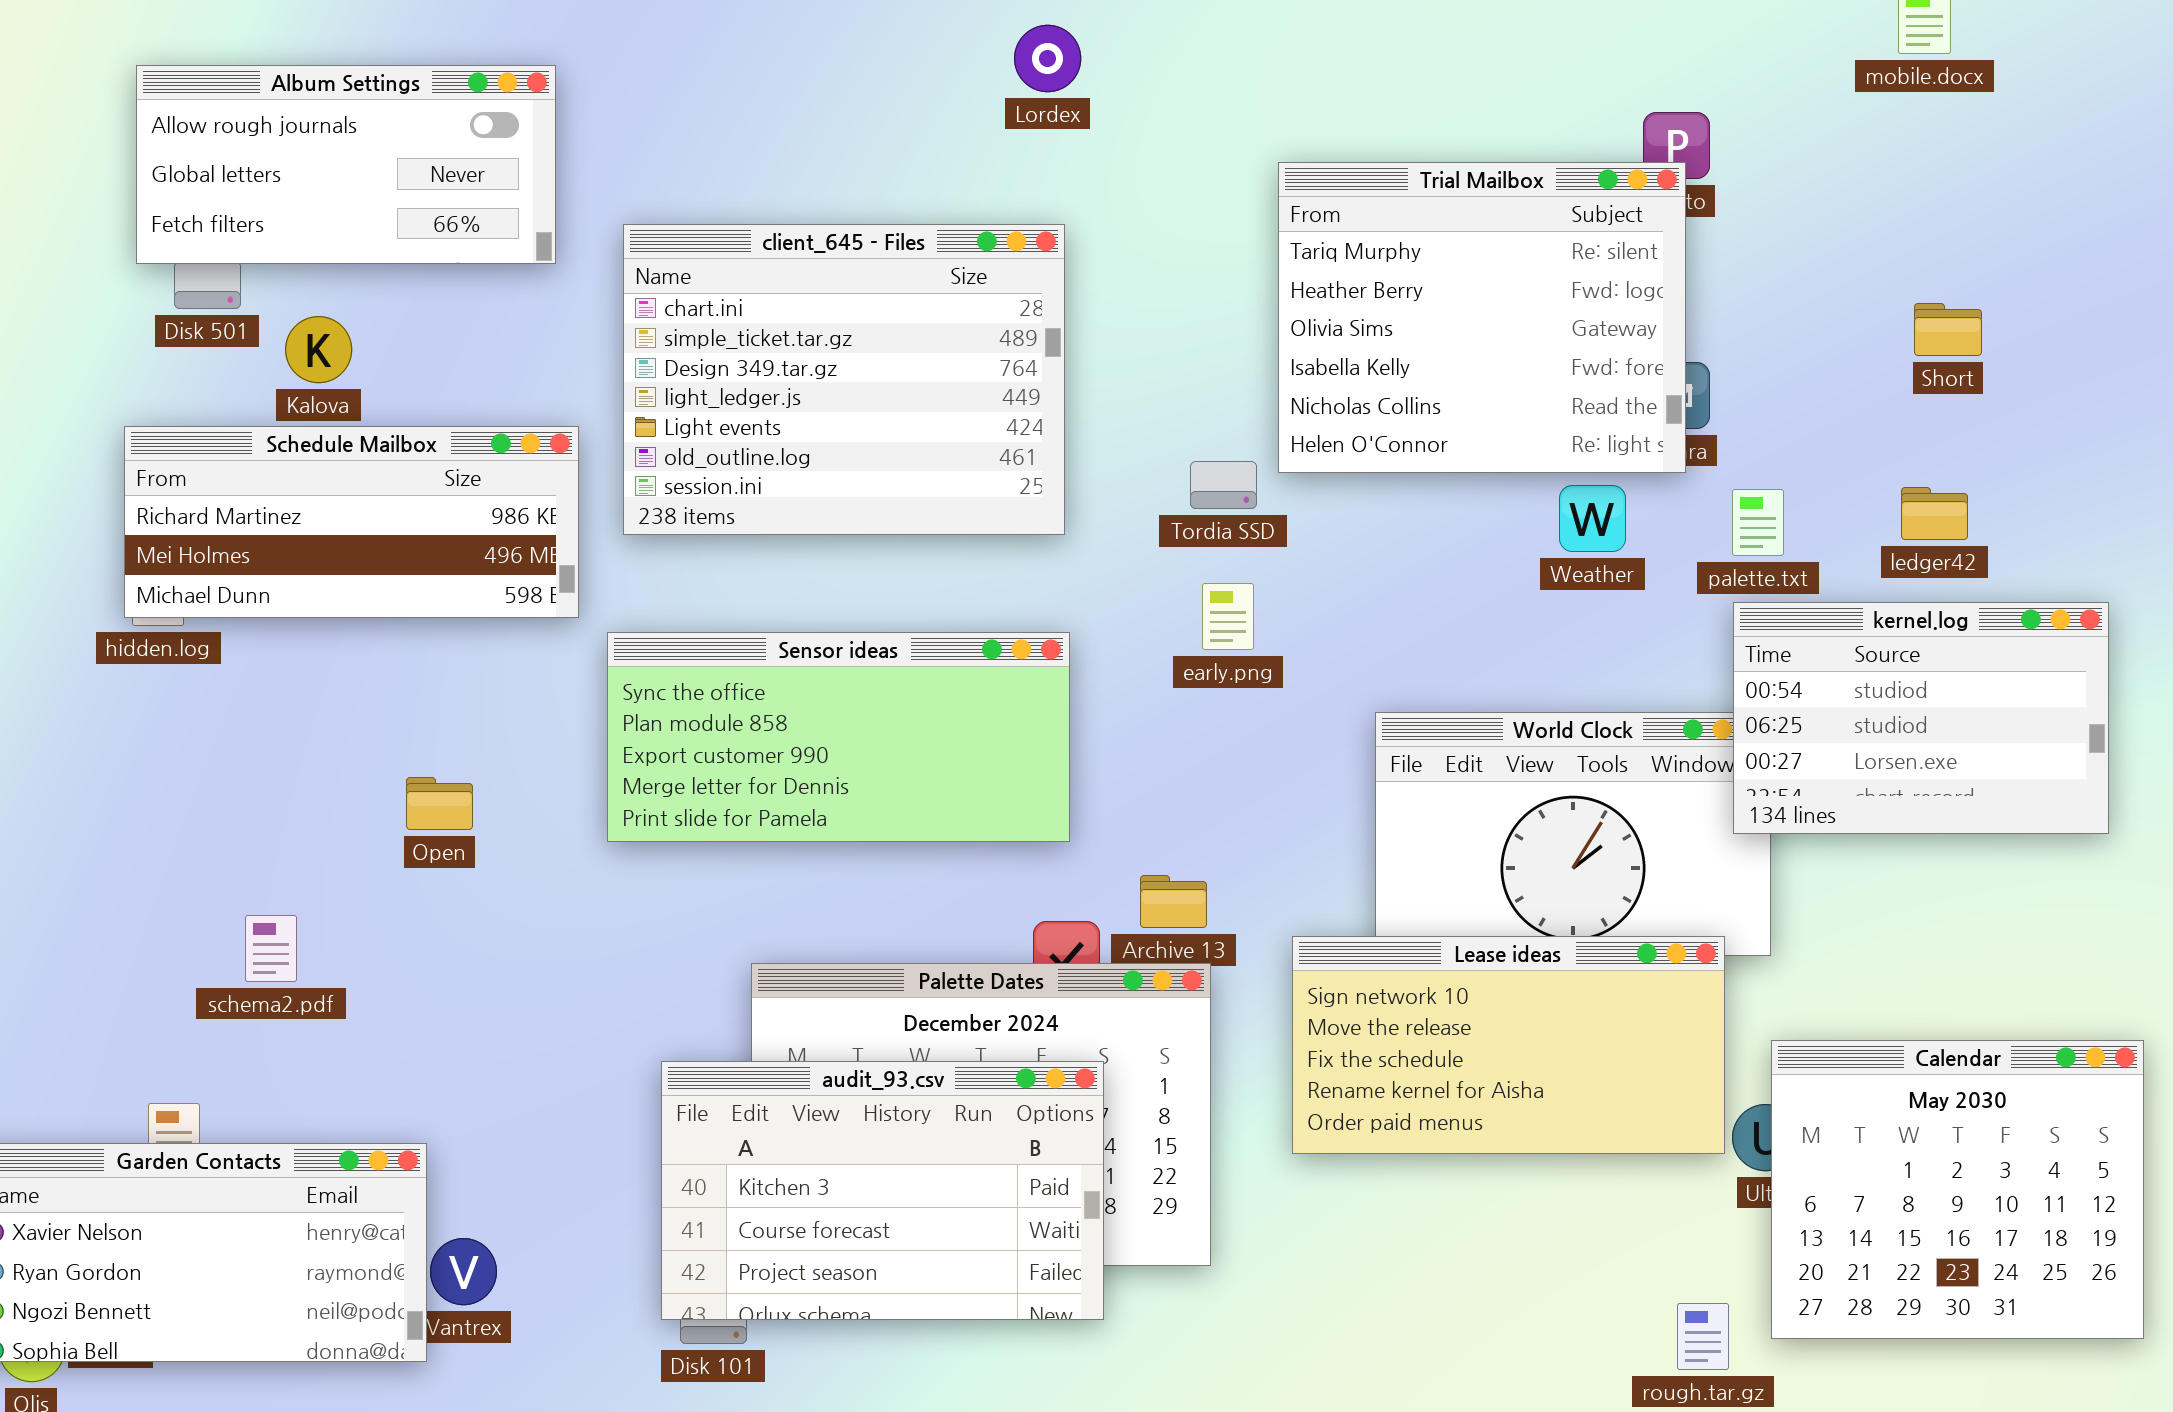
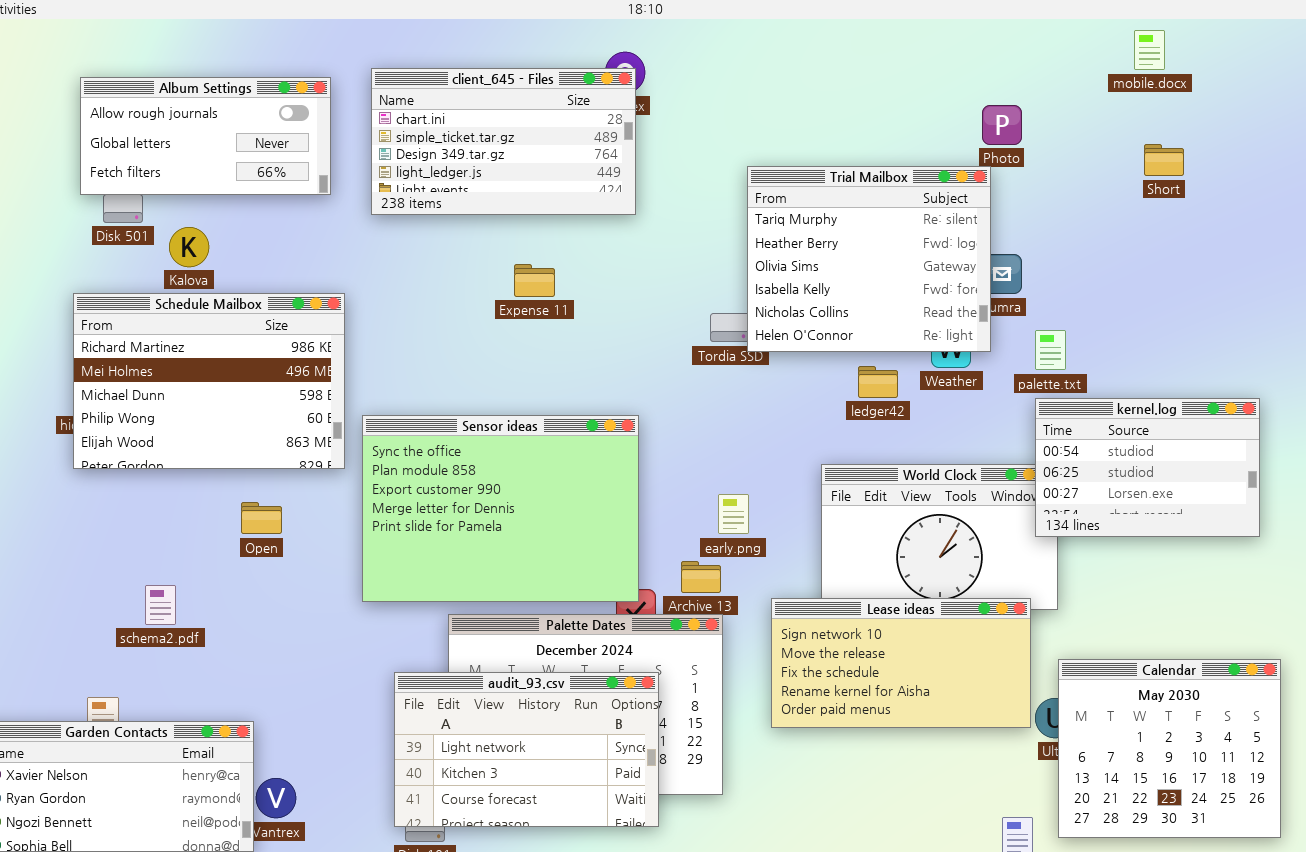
Trial Mailbox: [1278,162,1686,473] -> [747,166,991,352], moved
client_645 - Files: [623,224,1065,535] -> [371,68,636,215], moved, resized
Short: [1914,303,1982,356] -> [1144,144,1184,176], moved
Schedule Mailbox: [124,426,579,618] -> [73,293,345,469], resized
ledger42: [1901,487,1968,540] -> [858,366,898,398], moved
early.png: [1202,583,1254,650] -> [718,494,749,534], moved
Sensor ideas: [607,632,1070,842] -> [362,415,639,602], resized
audit_93.csv: [661,1061,1104,1320] -> [394,672,659,827], scrolled up 1 row

